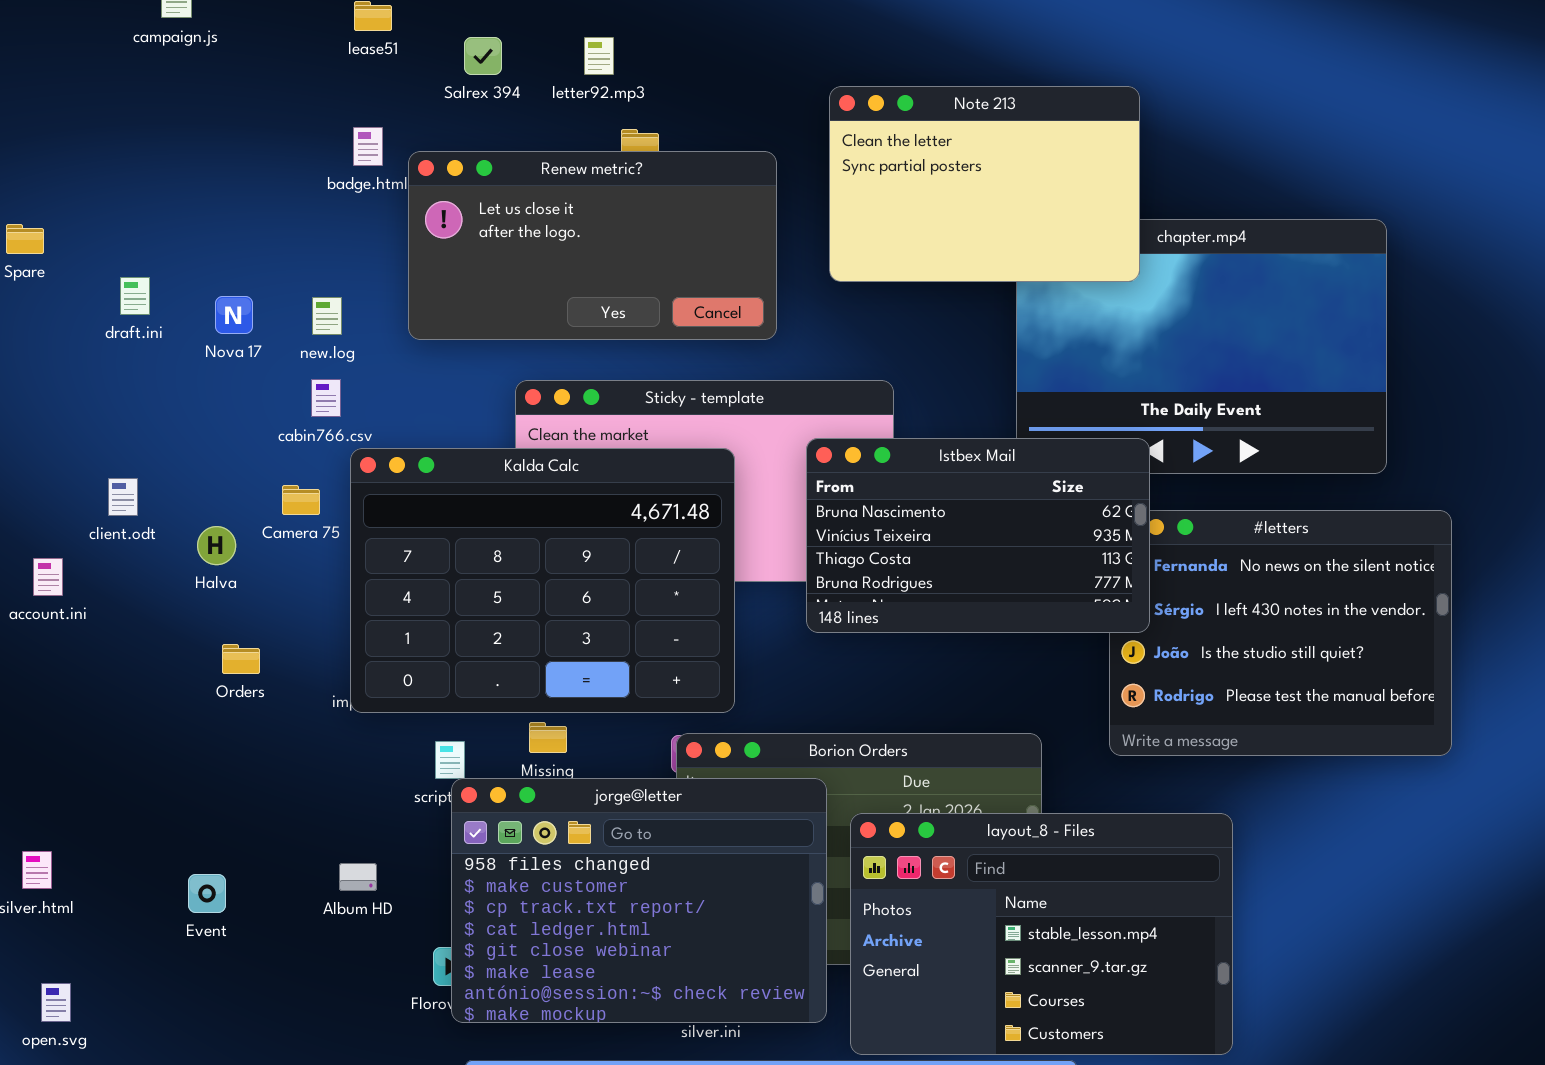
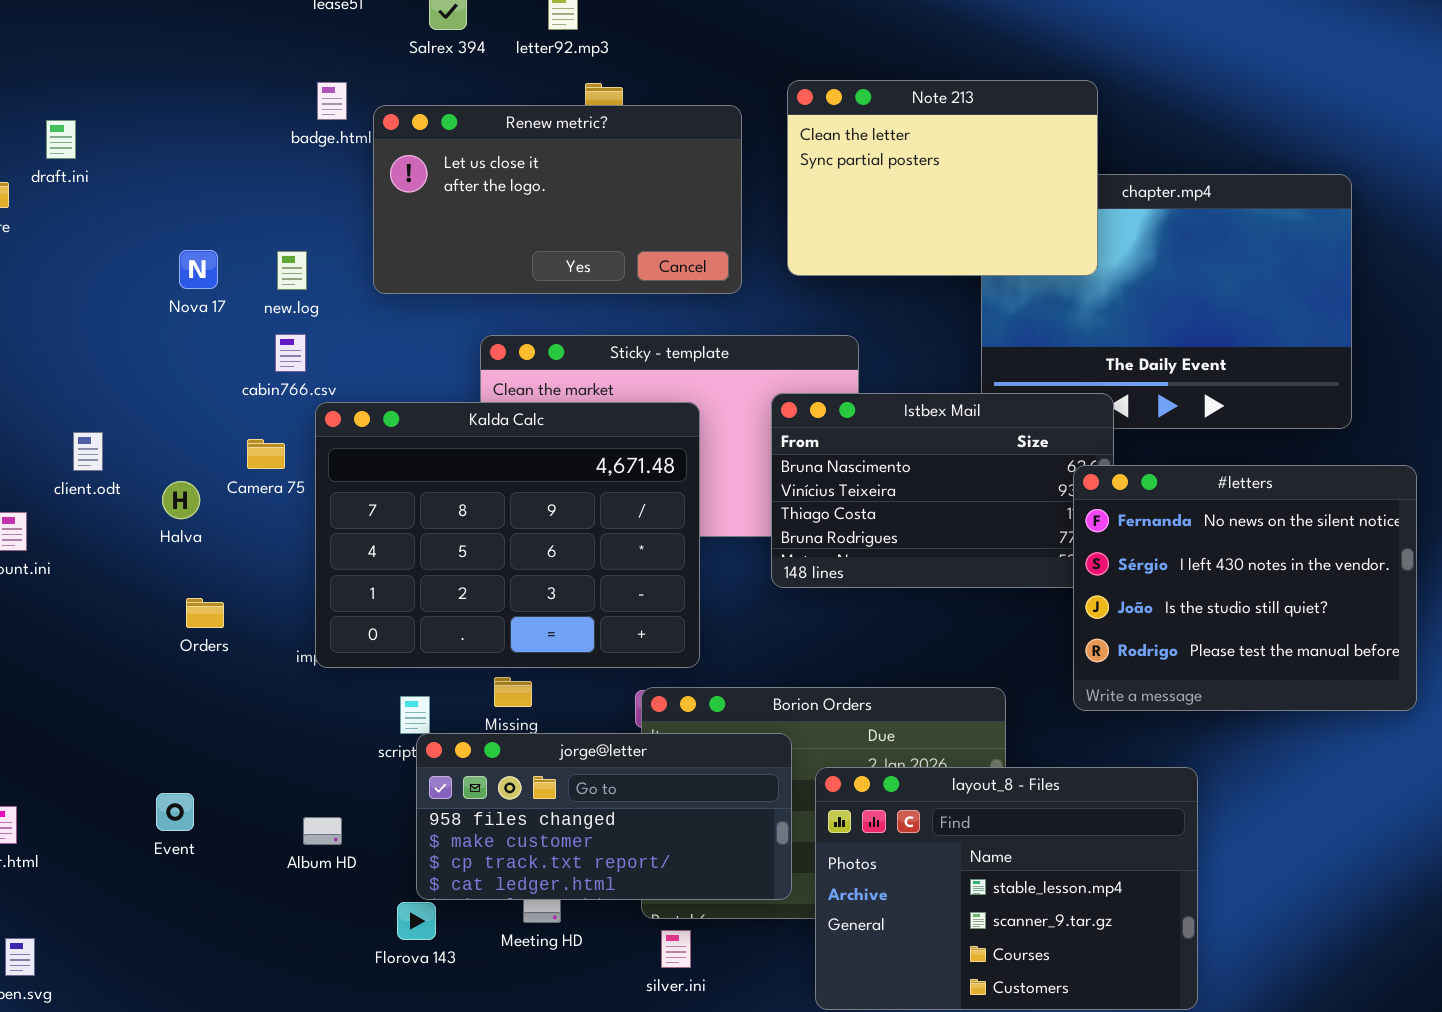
Note 213: [829,86,1140,282] -> [787,80,1098,276], moved
draft.ini: [120,277,150,315] -> [46,120,76,159], moved
#letters: [1109,510,1452,756] -> [1073,465,1417,711], raised
jorge@letter: [451,778,827,1023] -> [416,733,792,900], resized
Event: [188,874,226,913] -> [156,793,194,831], moved

